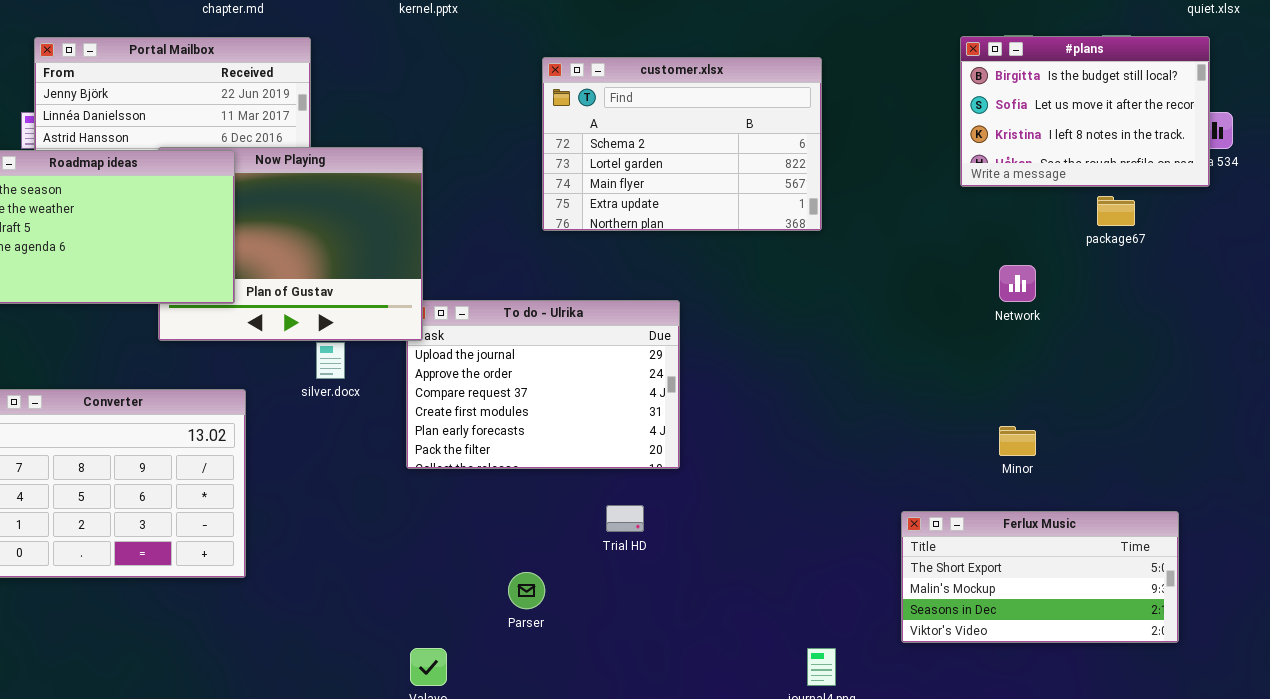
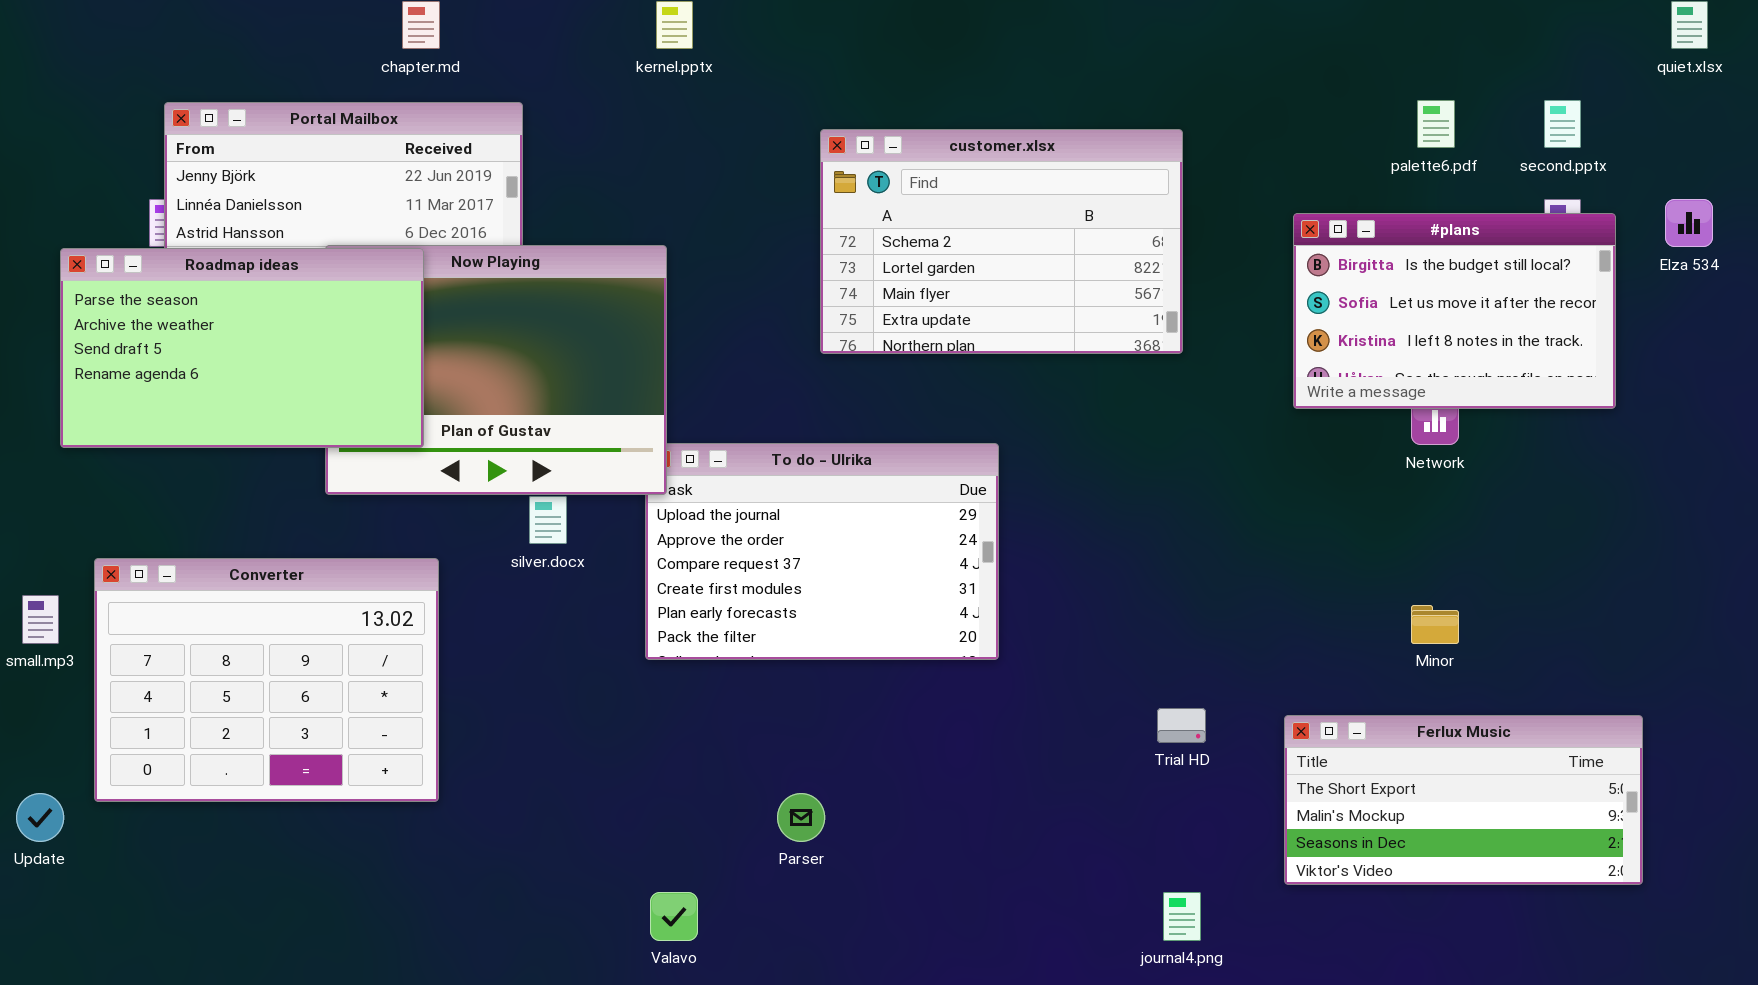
#plans: [960,36,1210,187] -> [1293,213,1616,409], moved
Trial HD: [606,505,644,532] -> [1157,708,1206,743], moved

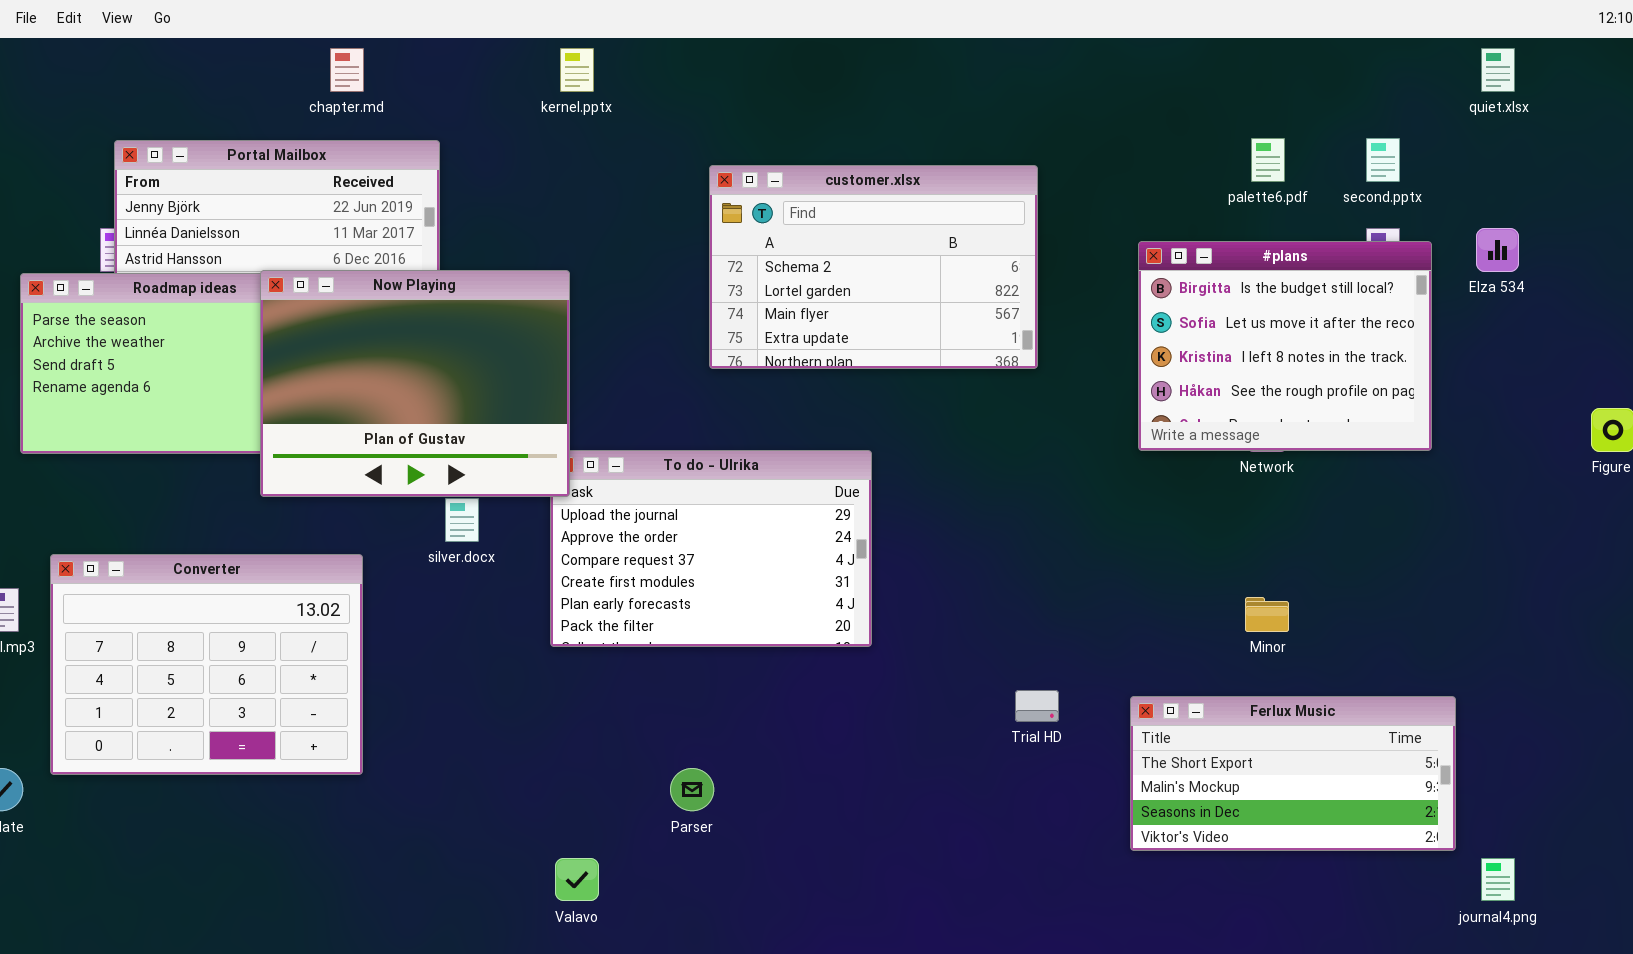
#plans: [1293,213,1616,409] -> [1138,241,1432,451], resized
Now Playing: [325,245,667,495] -> [260,270,570,497], raised
journal4.png: [1163,892,1201,941] -> [1481,858,1515,901], moved

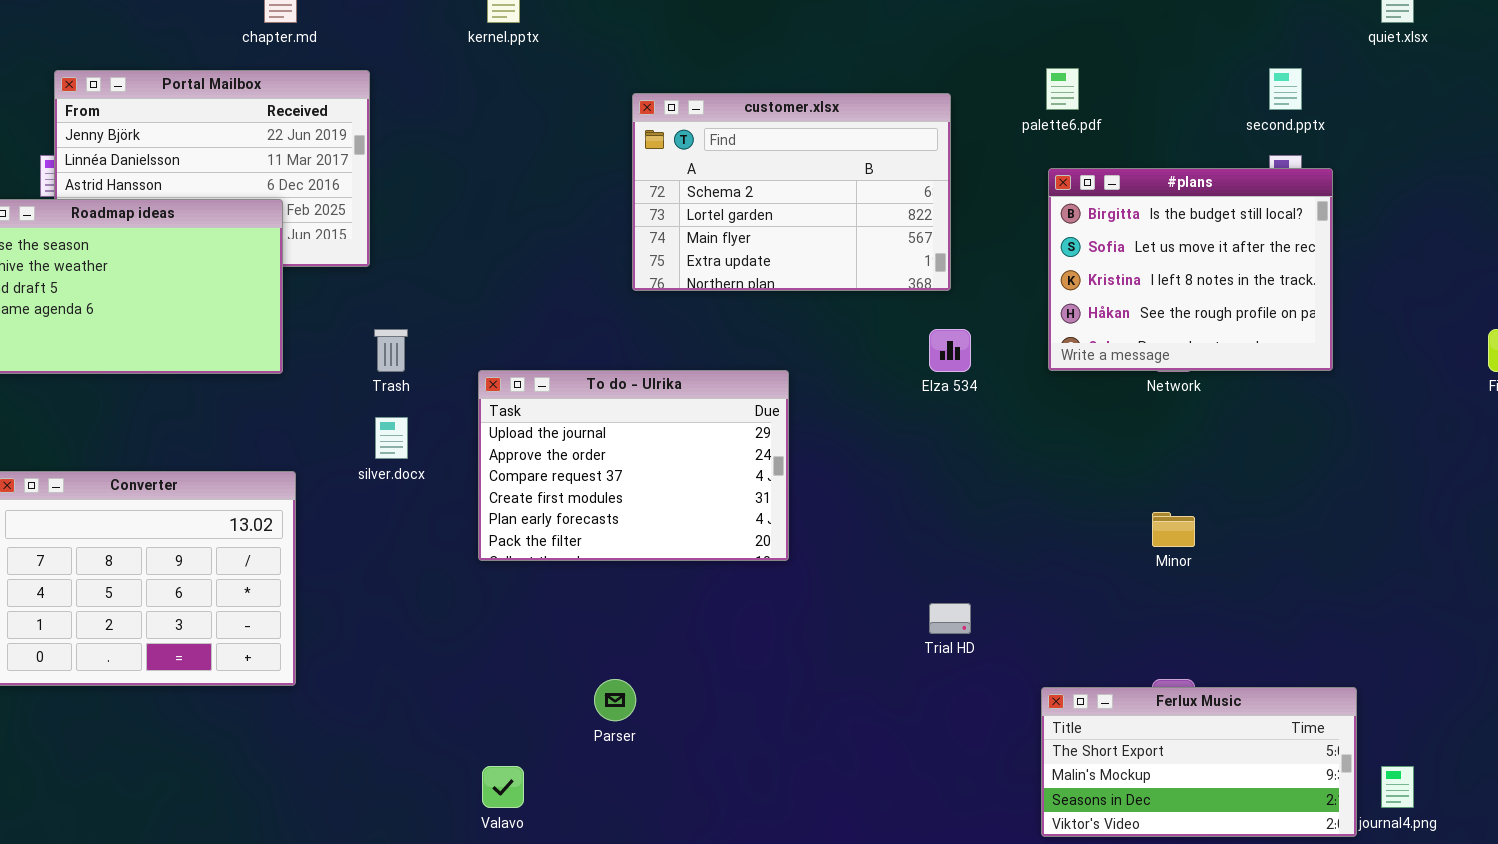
palette6.pdf: [1251,138,1285,182] -> [1046,68,1079,110], moved
Elza 534: [1476,228,1519,272] -> [929,329,971,372], moved
Now Playing: [260,270,570,497] -> none, closed
Ferlux Music: [1130,696,1456,851] -> [1041,687,1357,837], moved

